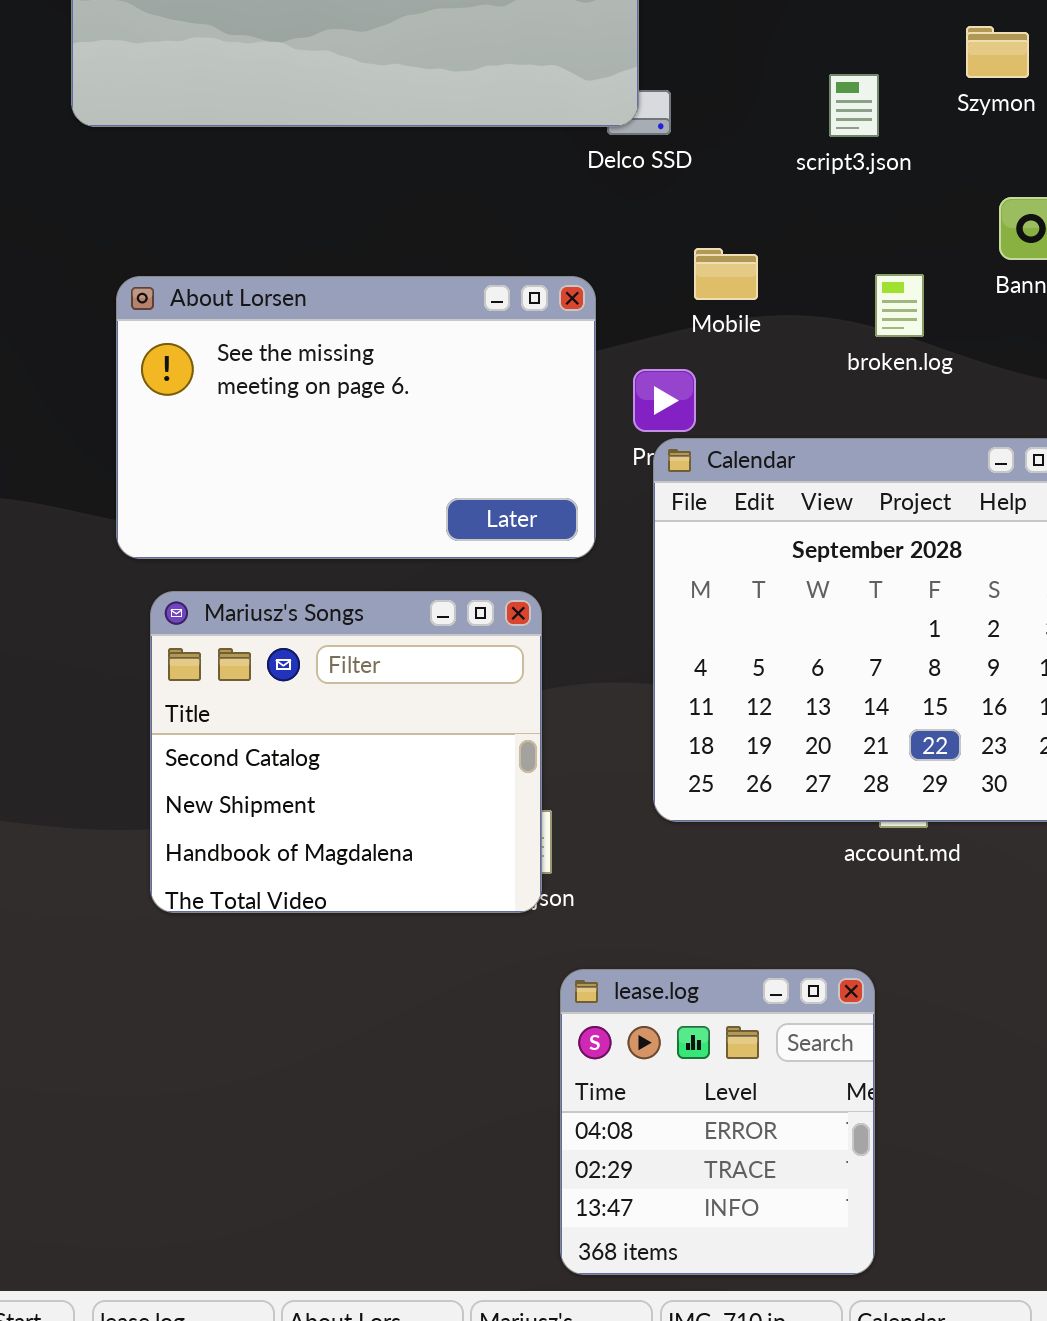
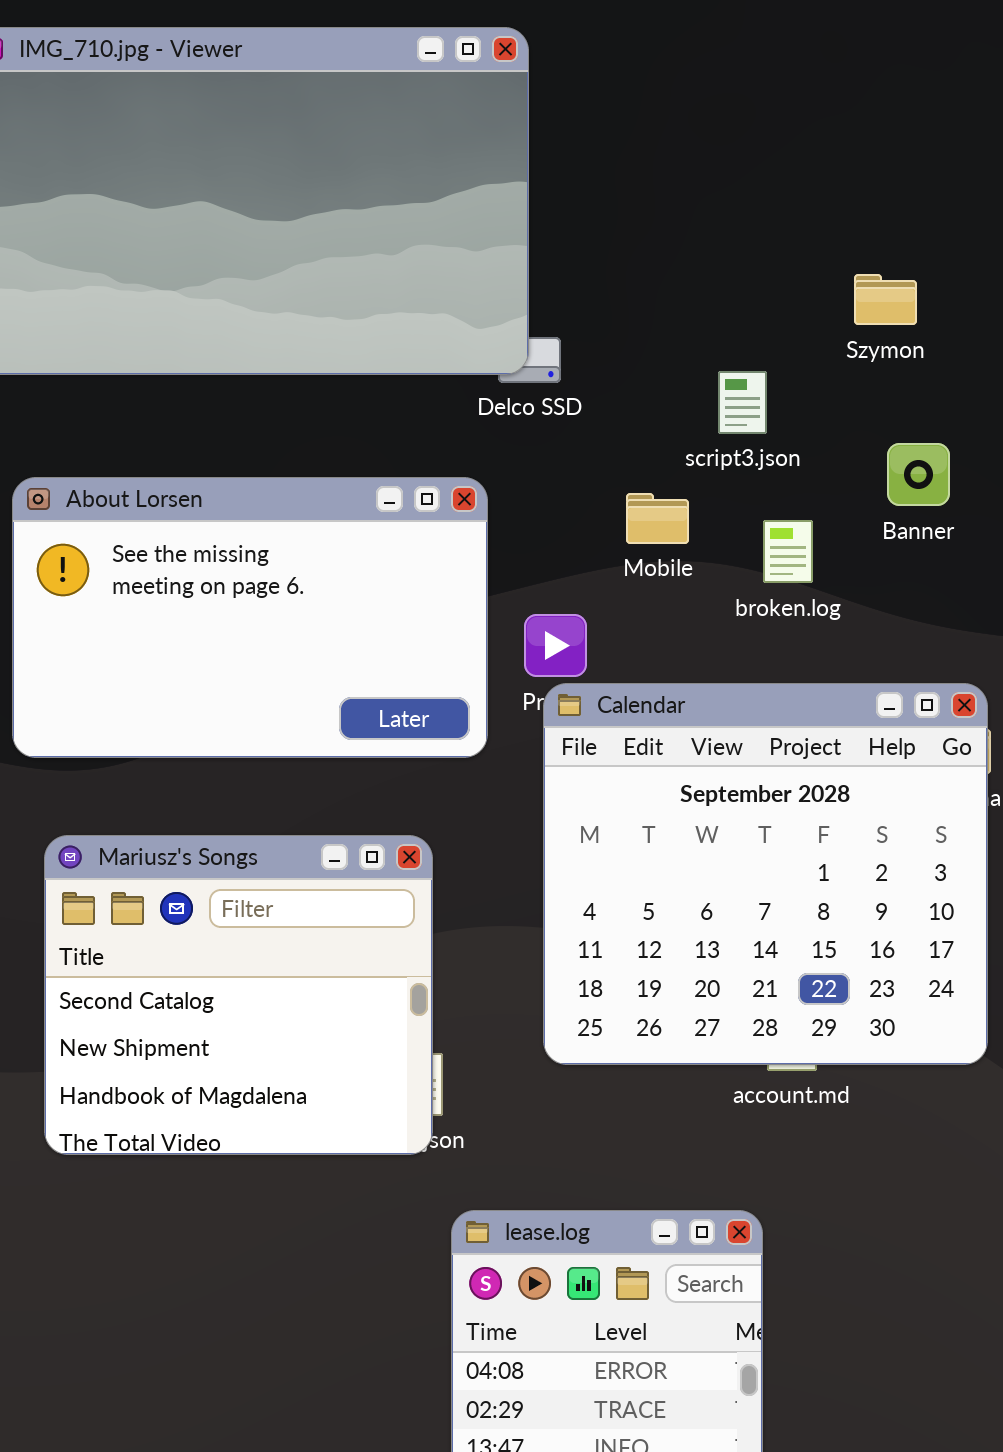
script3.json: [829,74,879,137] -> [718,371,767,434], moved
Mobile: [694,248,758,300] -> [626,493,689,544], moved
About Lorsen: [116,276,596,559] -> [12,477,488,758], moved

